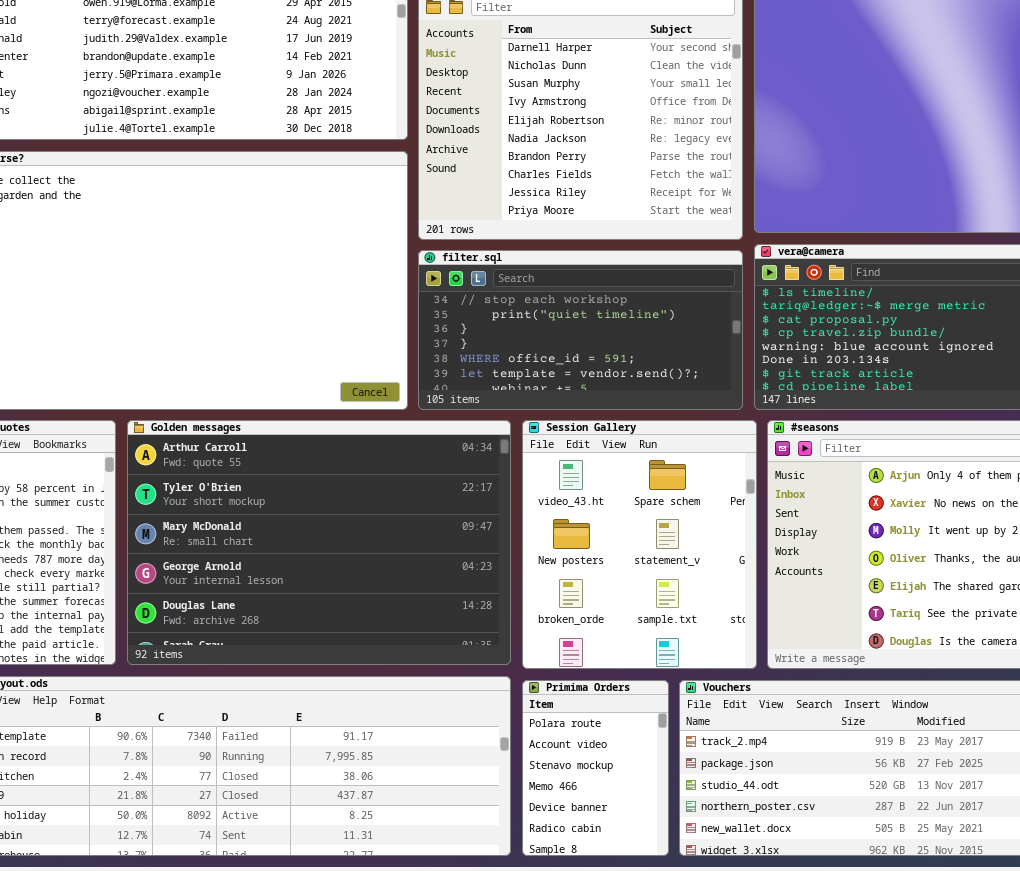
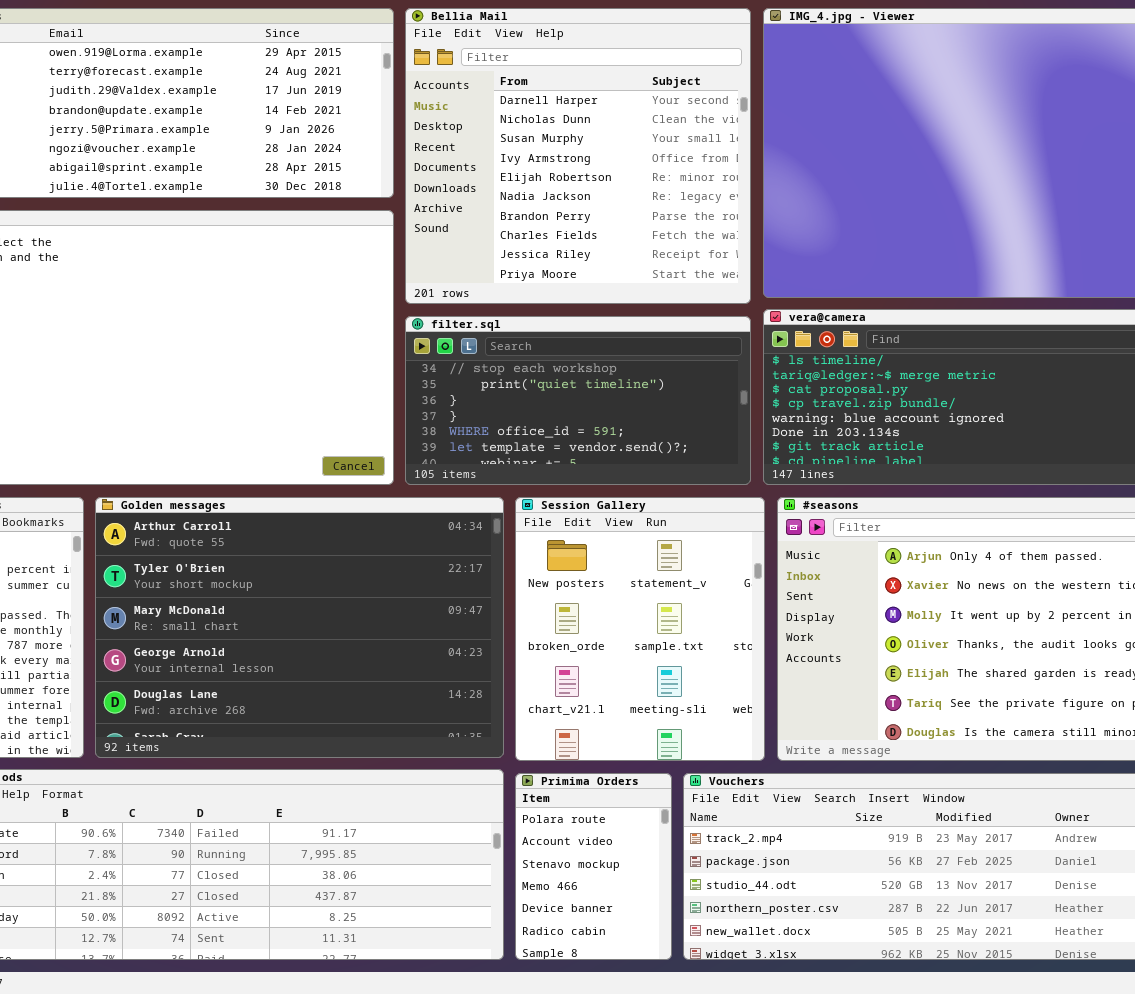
Session Gallery: [522,420,757,669] -> [515,497,765,761], scrolled down 1 row

